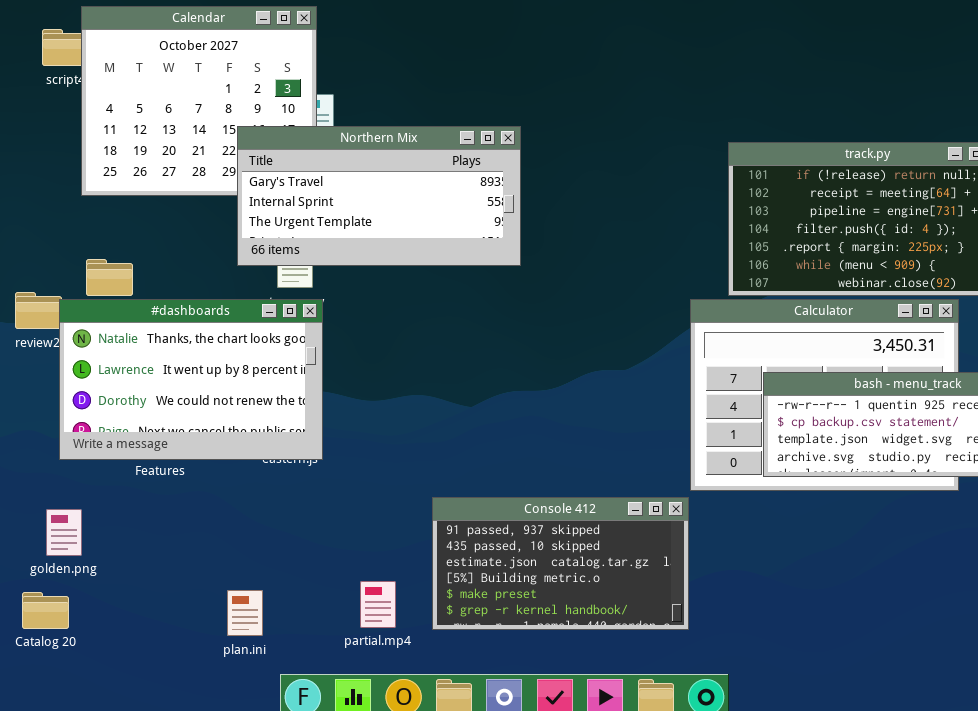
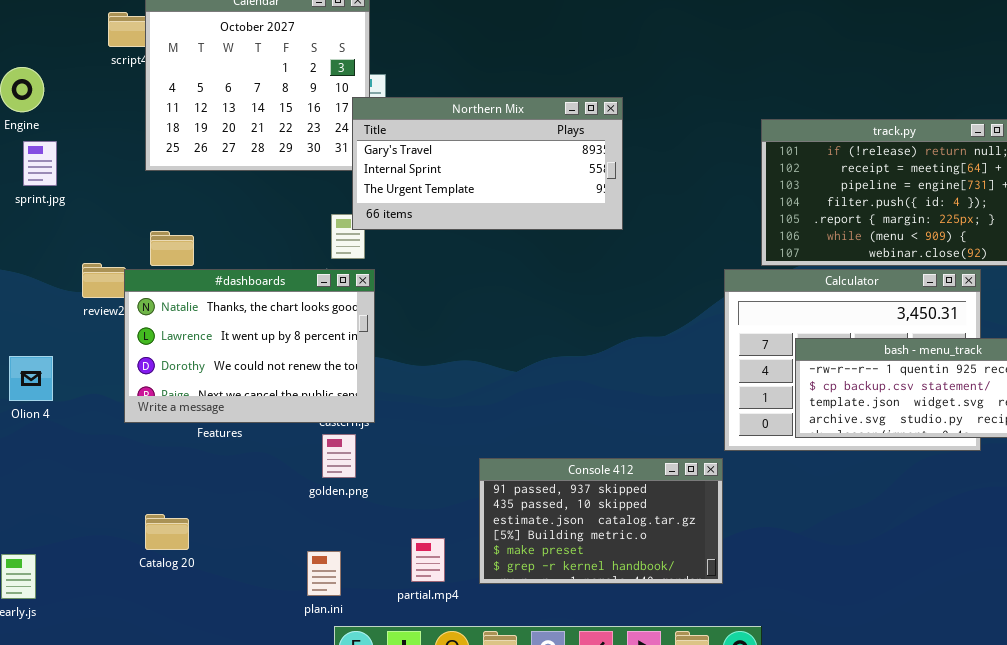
Northern Mix: [237,126,521,266] -> [352,97,623,230], moved
golden.png: [46,509,82,556] -> [322,434,356,478], moved
plan.ini: [227,590,263,636] -> [307,551,341,596], moved
Catalog 20: [22,592,69,629] -> [145,514,189,550], moved

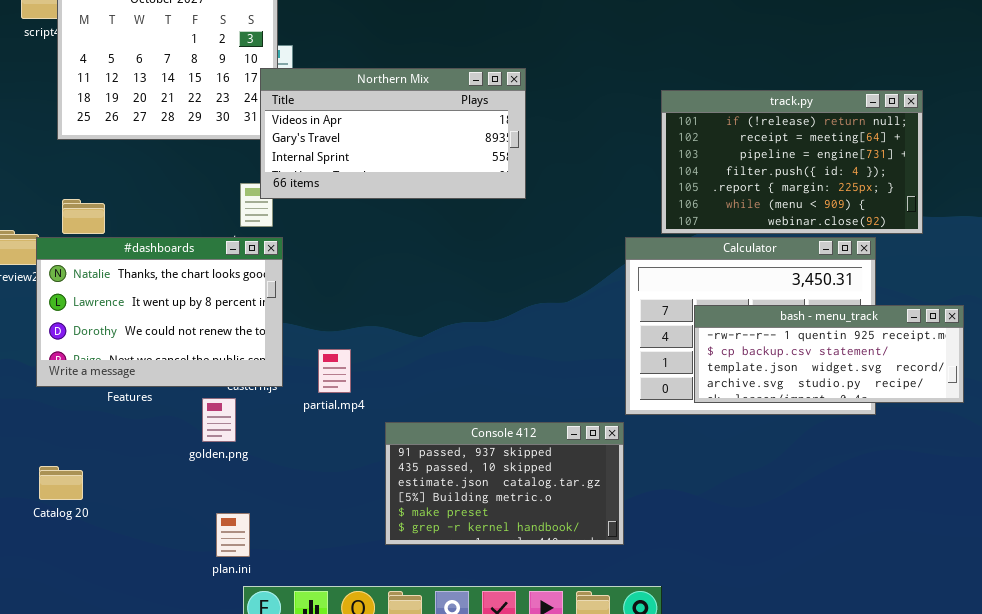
Northern Mix: [352,97,623,230] -> [260,68,526,199], scrolled up 1 row
golden.png: [322,434,356,478] -> [202,398,236,442], moved
Catalog 20: [145,514,189,550] -> [39,466,83,500], moved
partial.mp4: [411,538,445,582] -> [318,349,351,393], moved

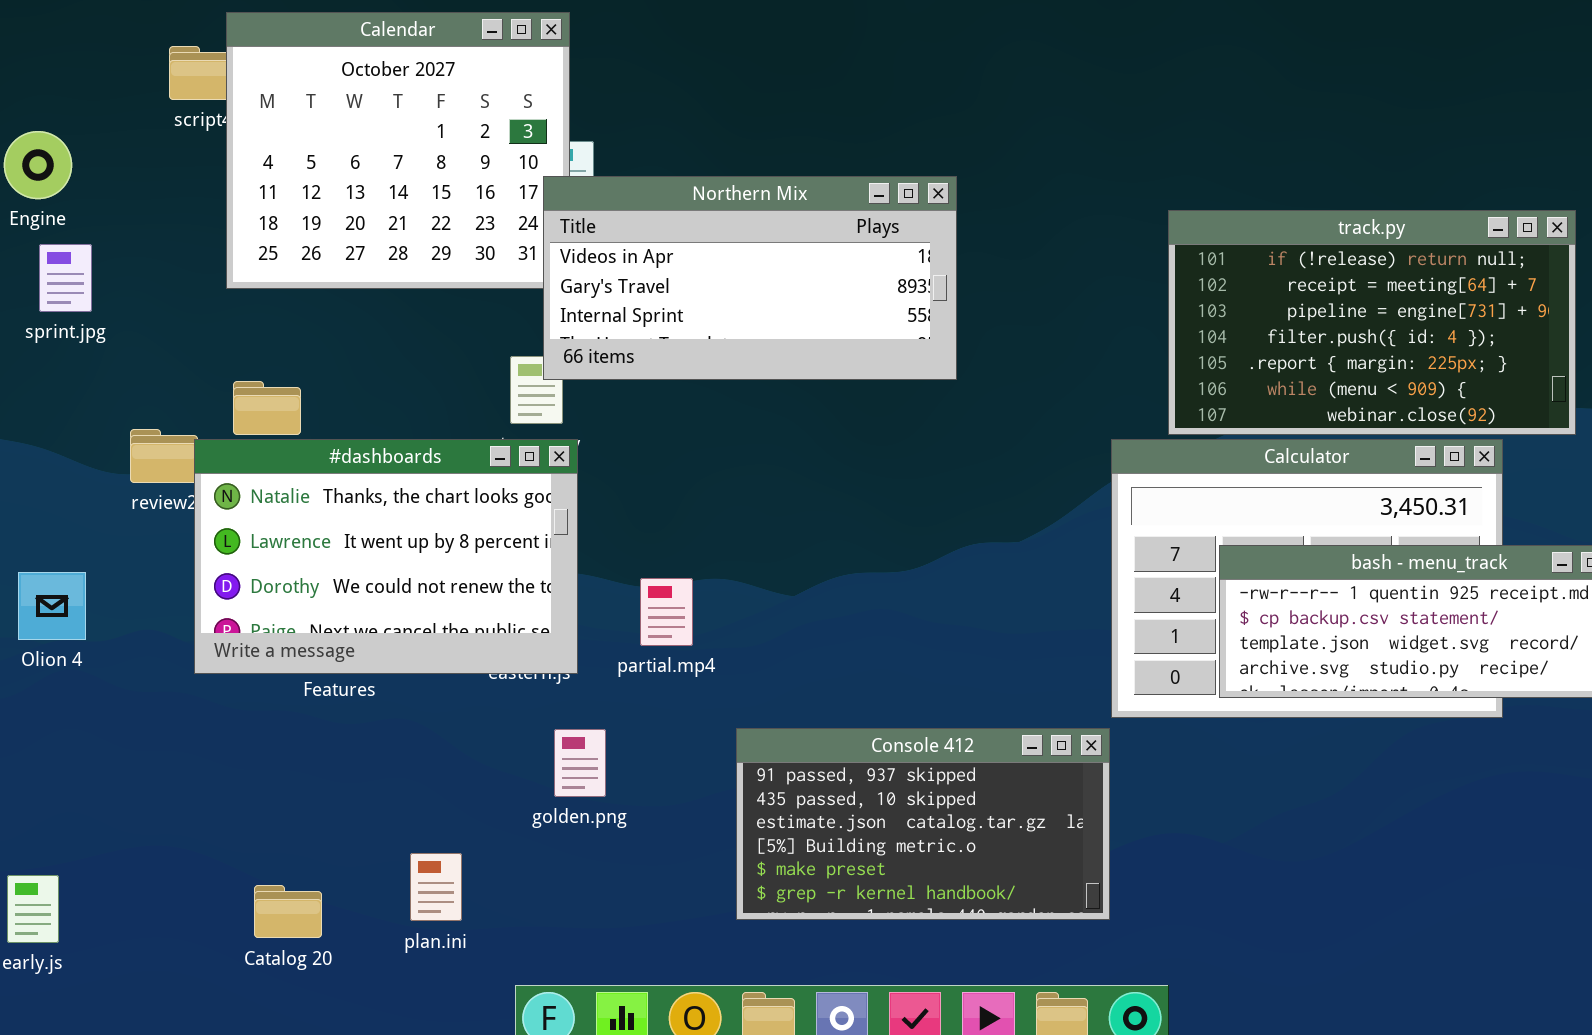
partial.mp4: [318,349,351,393] -> [640,578,693,646], moved
golden.png: [202,398,236,442] -> [554,729,606,797], moved
Catalog 20: [39,466,83,500] -> [254,885,322,938], moved
plan.ini: [216,513,250,557] -> [410,853,462,921], moved

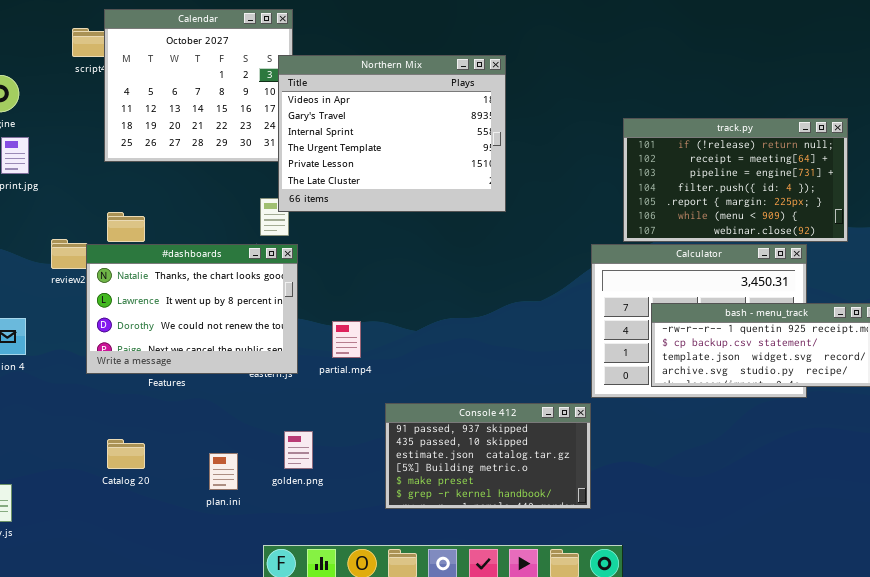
Northern Mix: [543,176,957,380] -> [278,55,506,212], resized
golden.png: [554,729,606,797] -> [284,431,313,469], moved
plan.ini: [410,853,462,921] -> [209,453,238,490], moved
Catalog 20: [254,885,322,938] -> [107,439,145,469], moved

